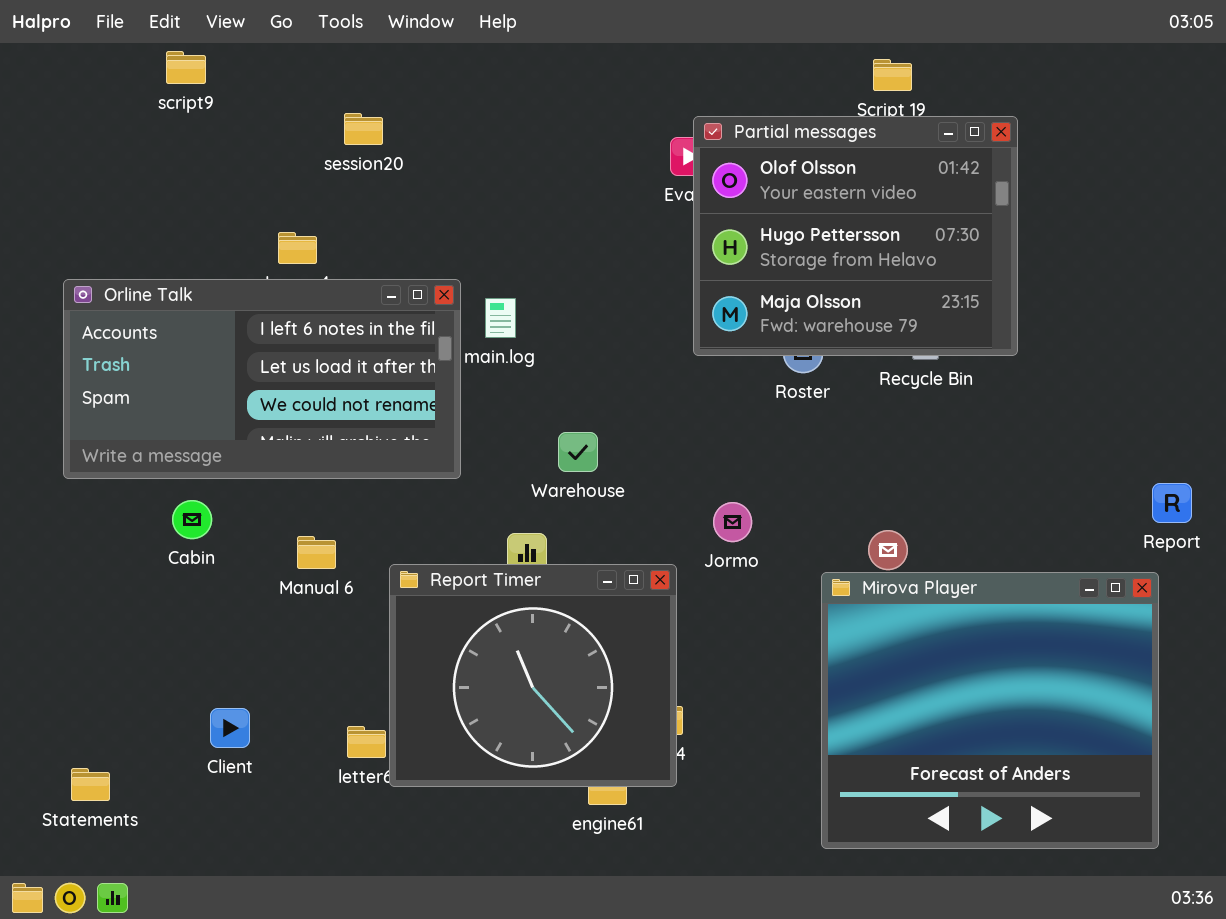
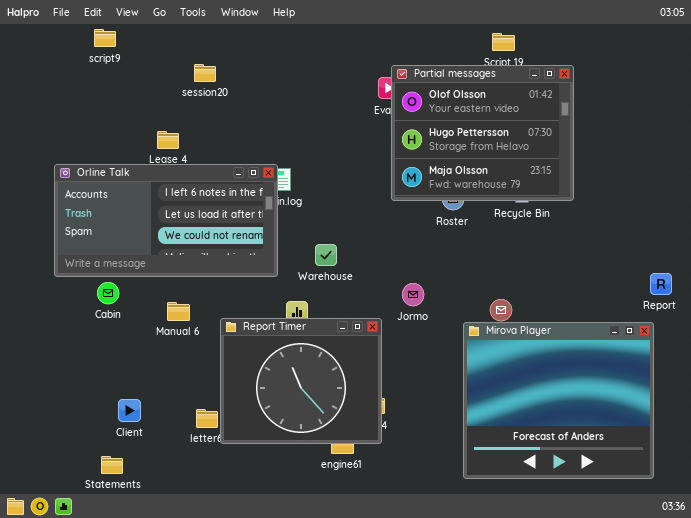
Orline Talk: [63,279,461,479] -> [54,164,278,277], moved
Statements: [71,768,110,801] -> [101,456,123,474], moved

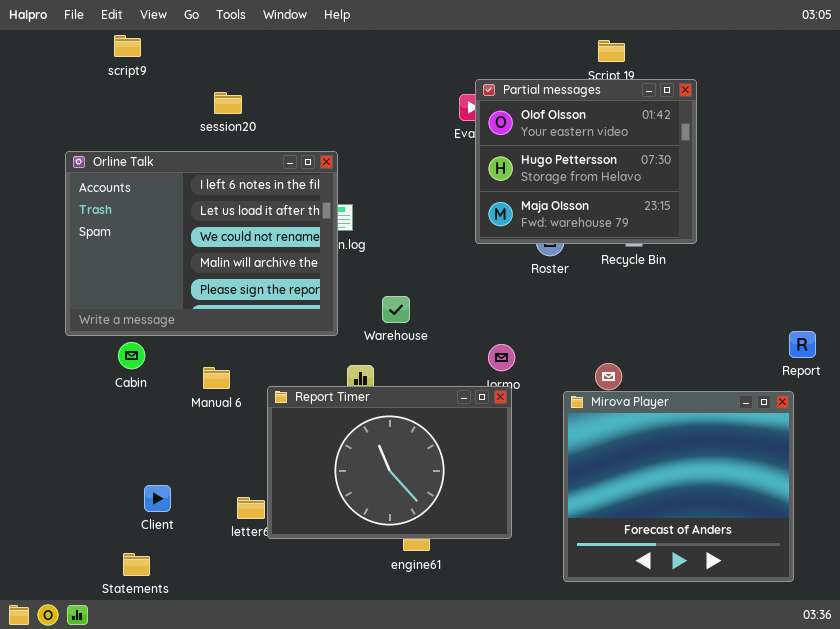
session20: [194,64,216,82] -> [214,92,242,114], moved
Orline Talk: [54,164,278,277] -> [65,151,338,336], resized
Report Timer: [220,318,382,444] -> [267,386,512,539], resized

